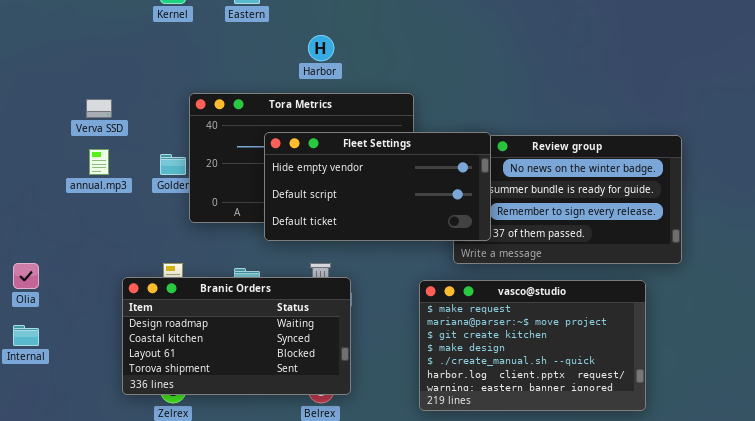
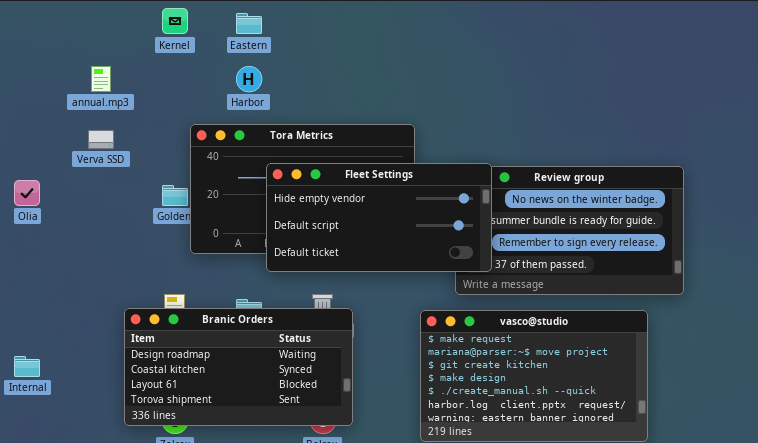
Harbor: [308,35,334,61] -> [236,66,262,92], moved
annual.mp3: [89,149,109,175] -> [91,66,111,92], moved
Olia: [13,263,39,289] -> [14,180,40,206], moved

